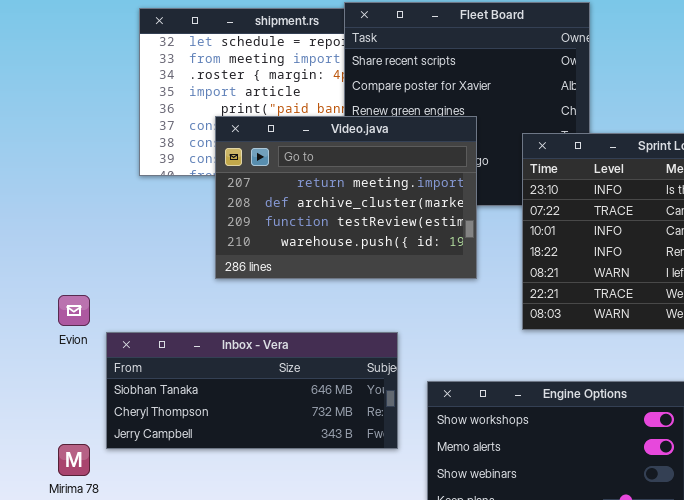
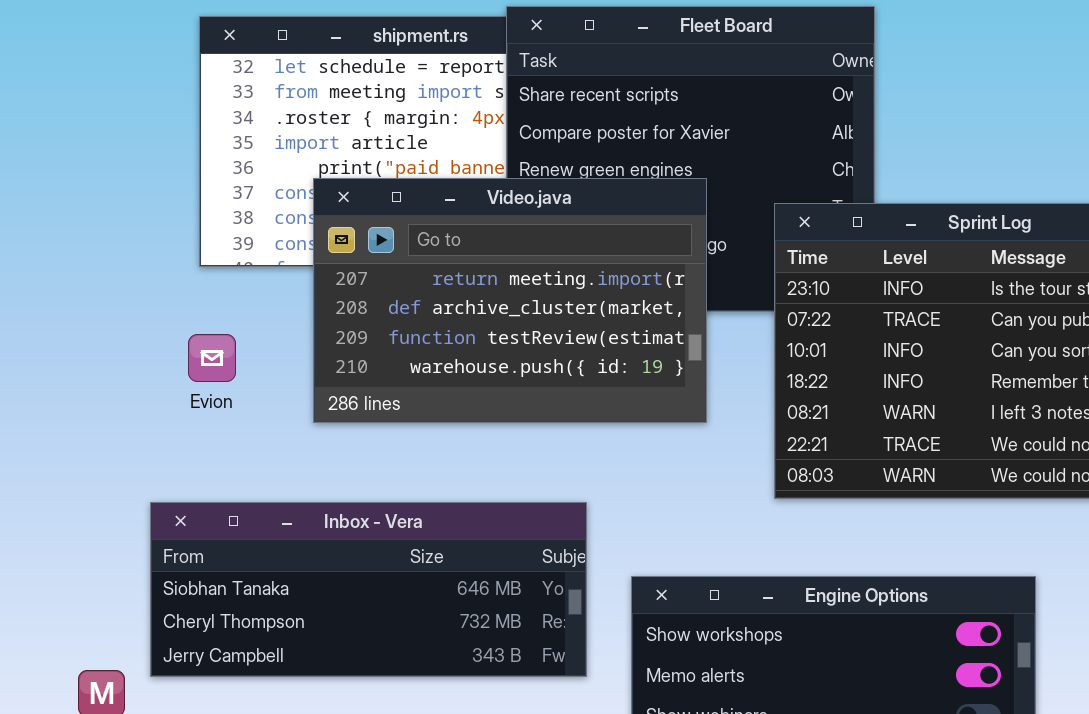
Evion: [58,295,90,326] -> [188,334,236,382], moved

